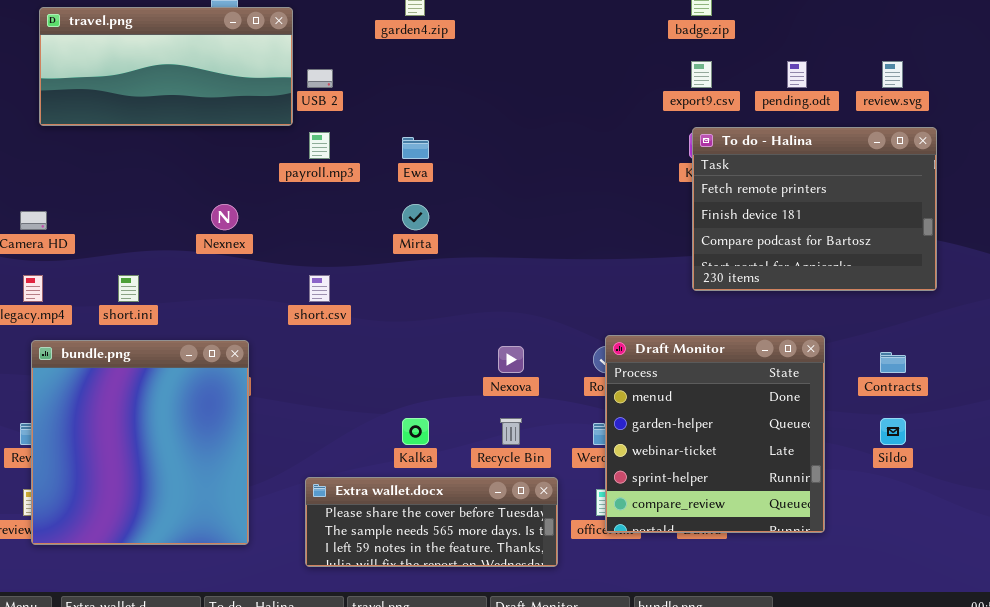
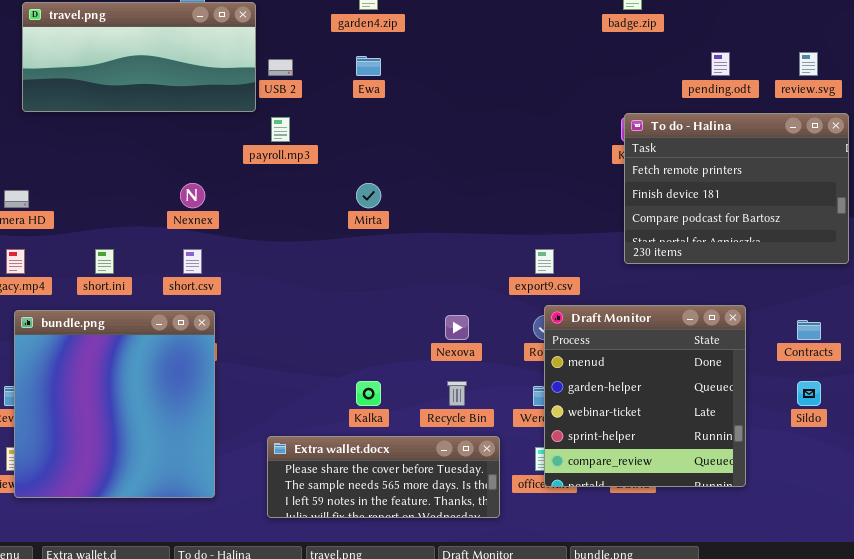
export9.csv: [691,61,712,88] -> [535,249,554,274], moved
Ewa: [402,137,429,159] -> [356,56,381,76], moved
short.csv: [309,275,330,302] -> [183,249,202,274], moved

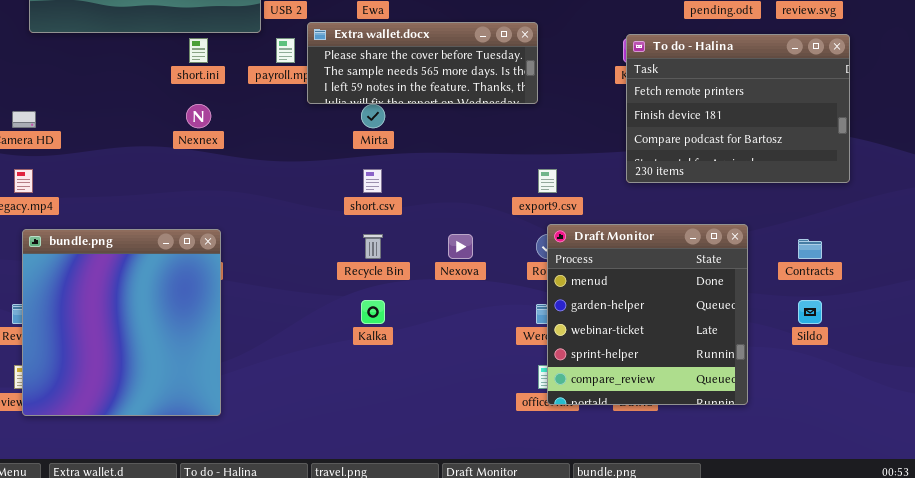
short.ini: [95,249,114,274] -> [189,38,208,63], moved
short.csv: [183,249,202,274] -> [363,169,382,193], moved
Recycle Bin: [447,381,467,406] -> [363,234,383,259], moved
Extra wallet.docx: [267,436,500,518] -> [307,22,538,104], moved

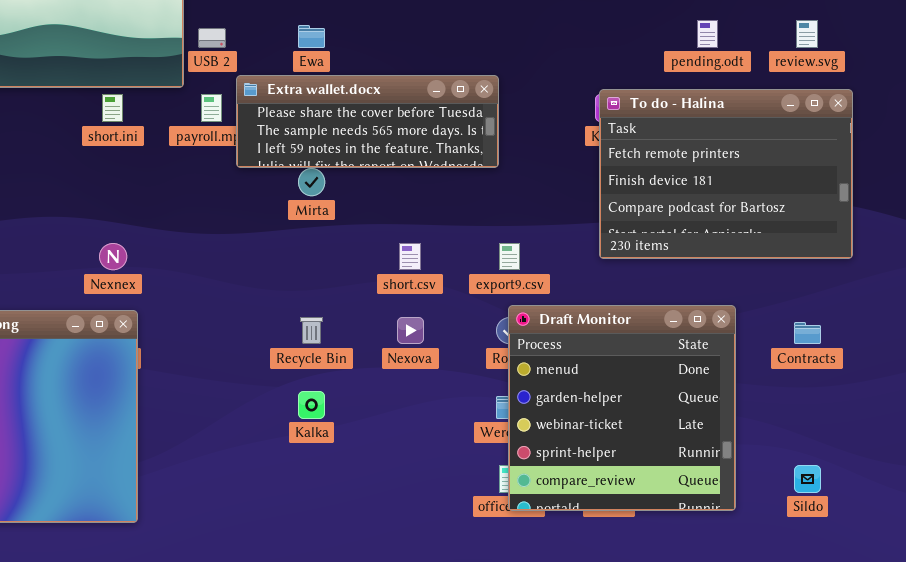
Nexnex: [186,104,211,128] -> [99,243,127,270], moved
short.csv: [363,169,382,193] -> [399,243,421,270], moved
Sildo: [798,300,822,324] -> [794,465,821,493], moved

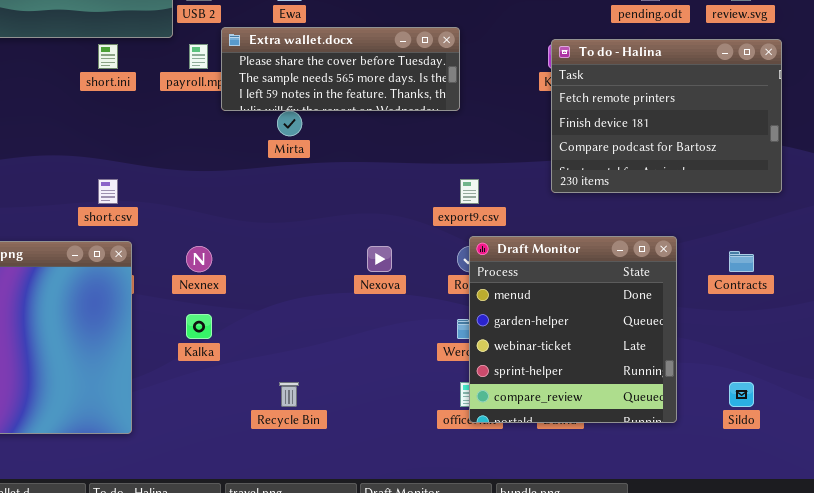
Nexnex: [99,243,127,270] -> [186,246,212,272], moved
short.csv: [399,243,421,270] -> [98,179,118,204], moved
Recycle Bin: [300,317,323,344] -> [279,382,299,407], moved
Kalka: [298,391,325,419] -> [186,314,212,339], moved

